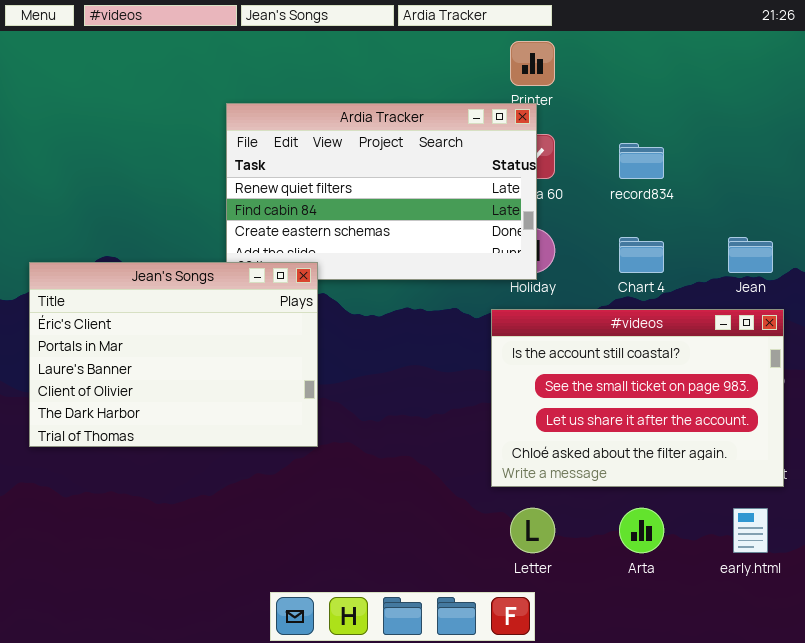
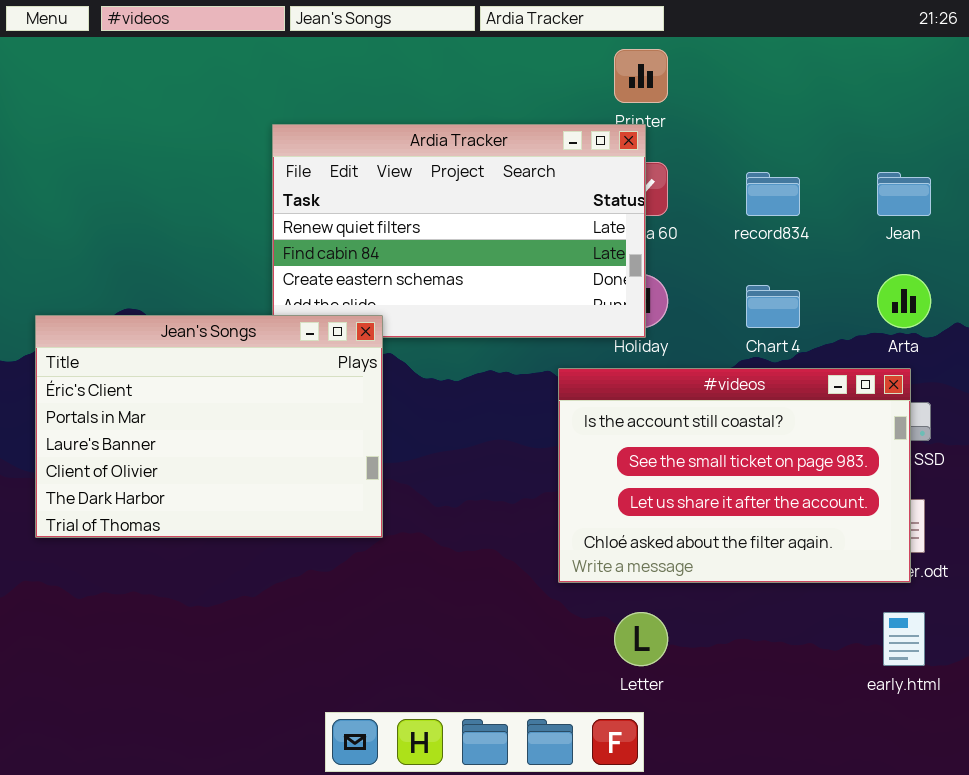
Jean: [728,237,773,273] -> [877,172,931,216], moved
#videos: [491,309,784,487] -> [558,368,911,583], moved
Arta: [619,508,664,553] -> [877,274,931,328], moved

